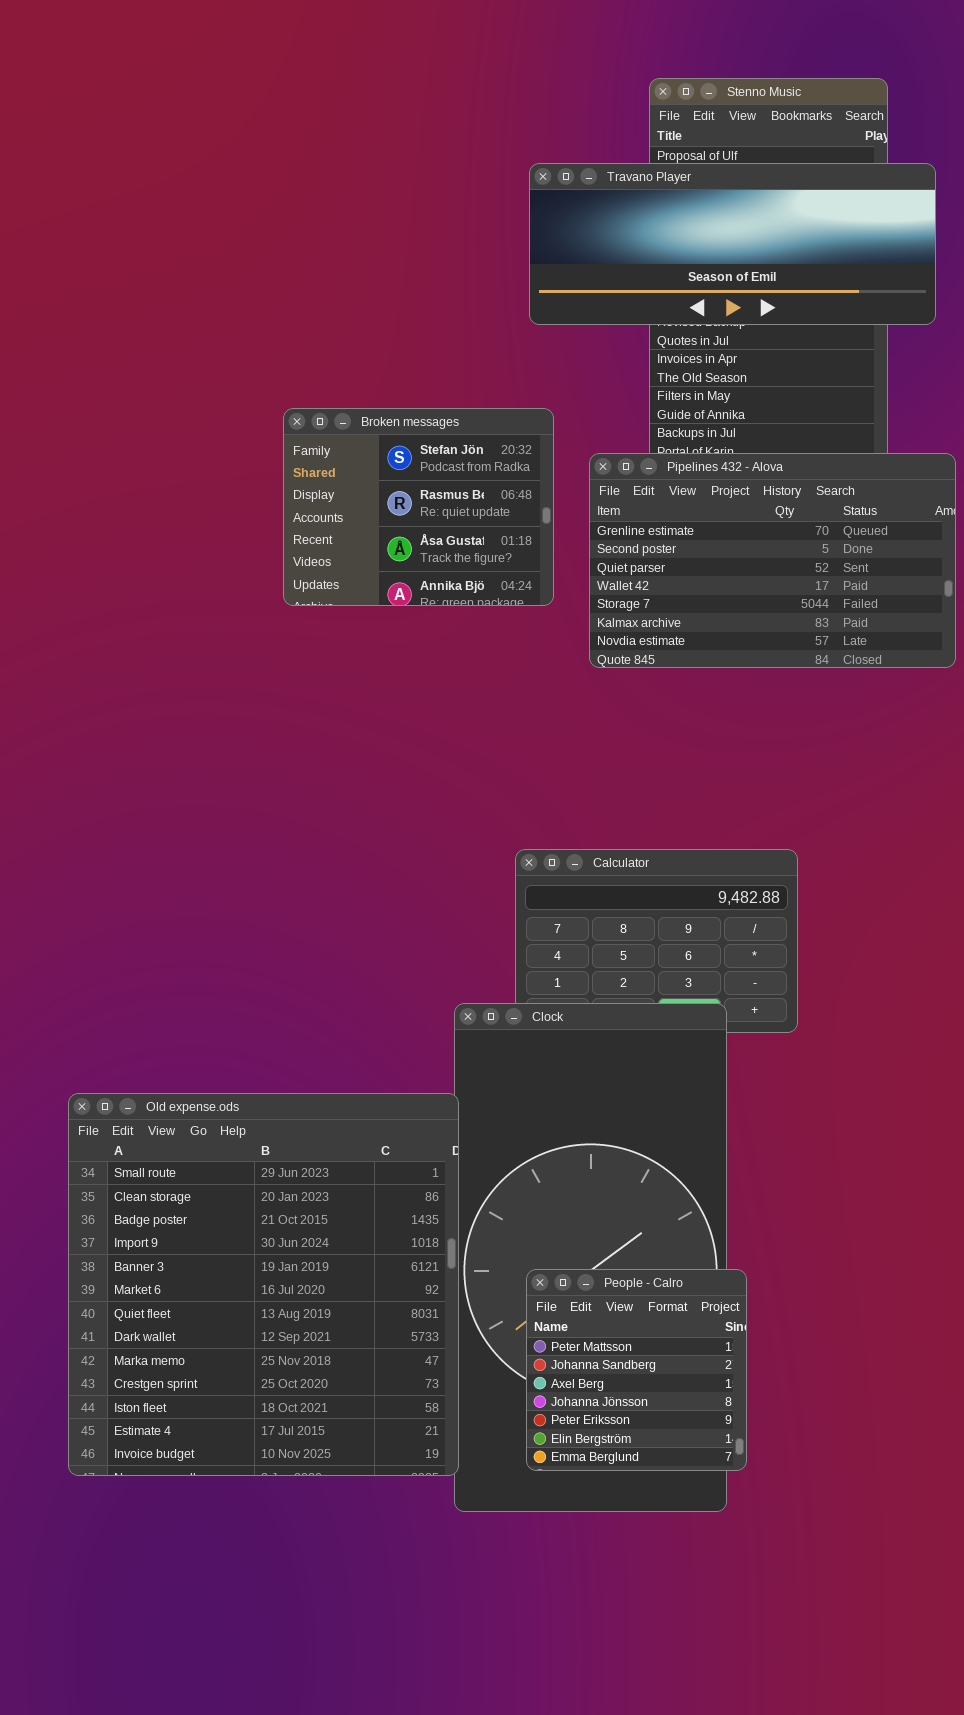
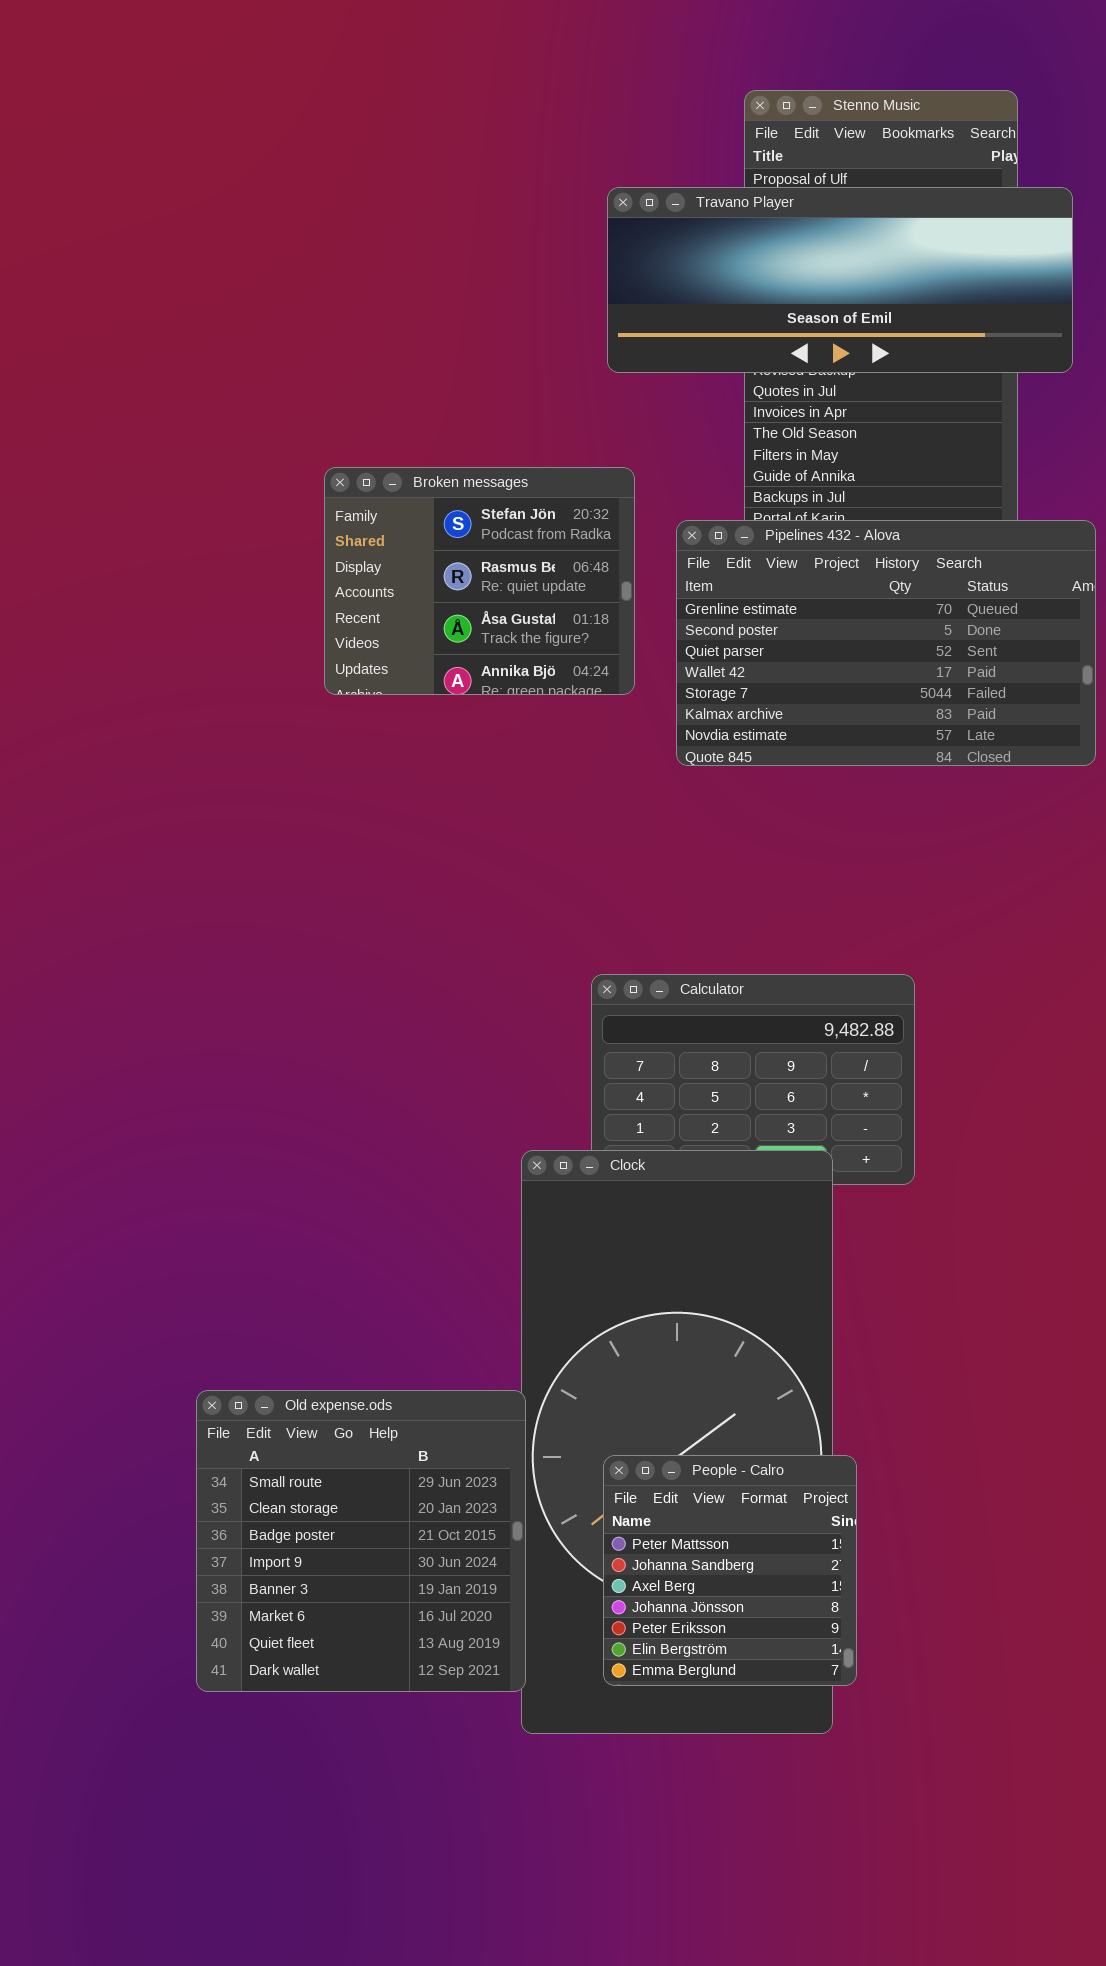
Old expense.ods: [68,1093,459,1476] -> [196,1390,526,1692], resized

